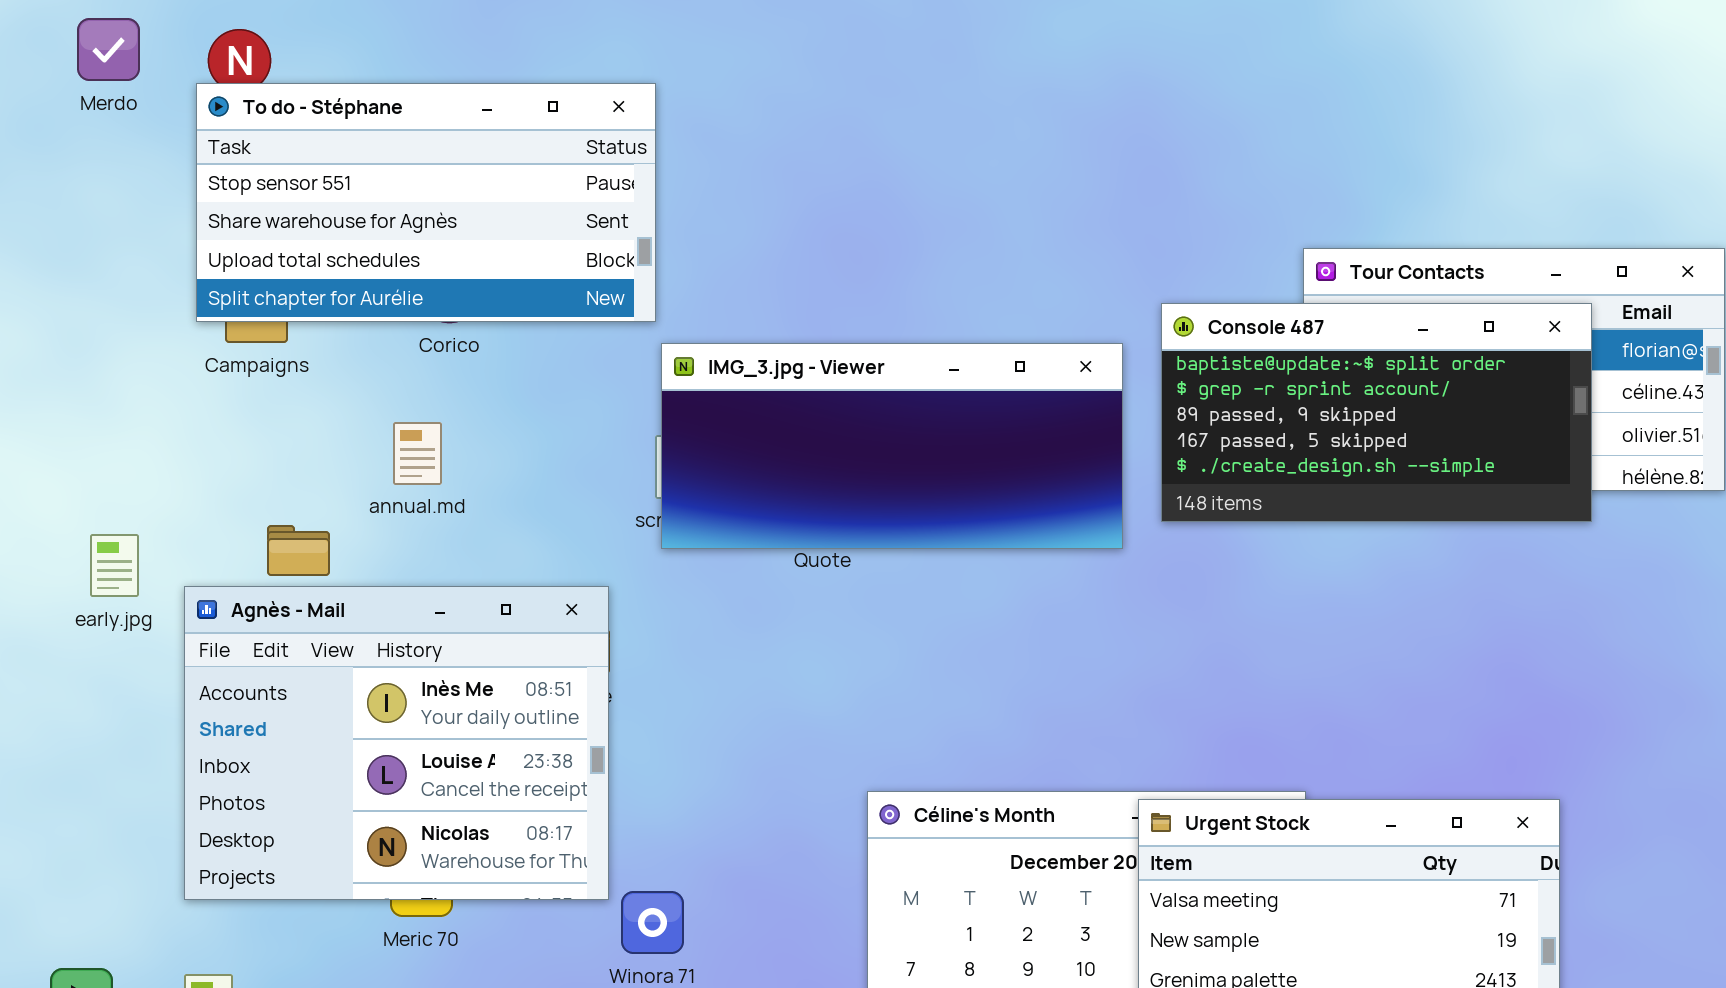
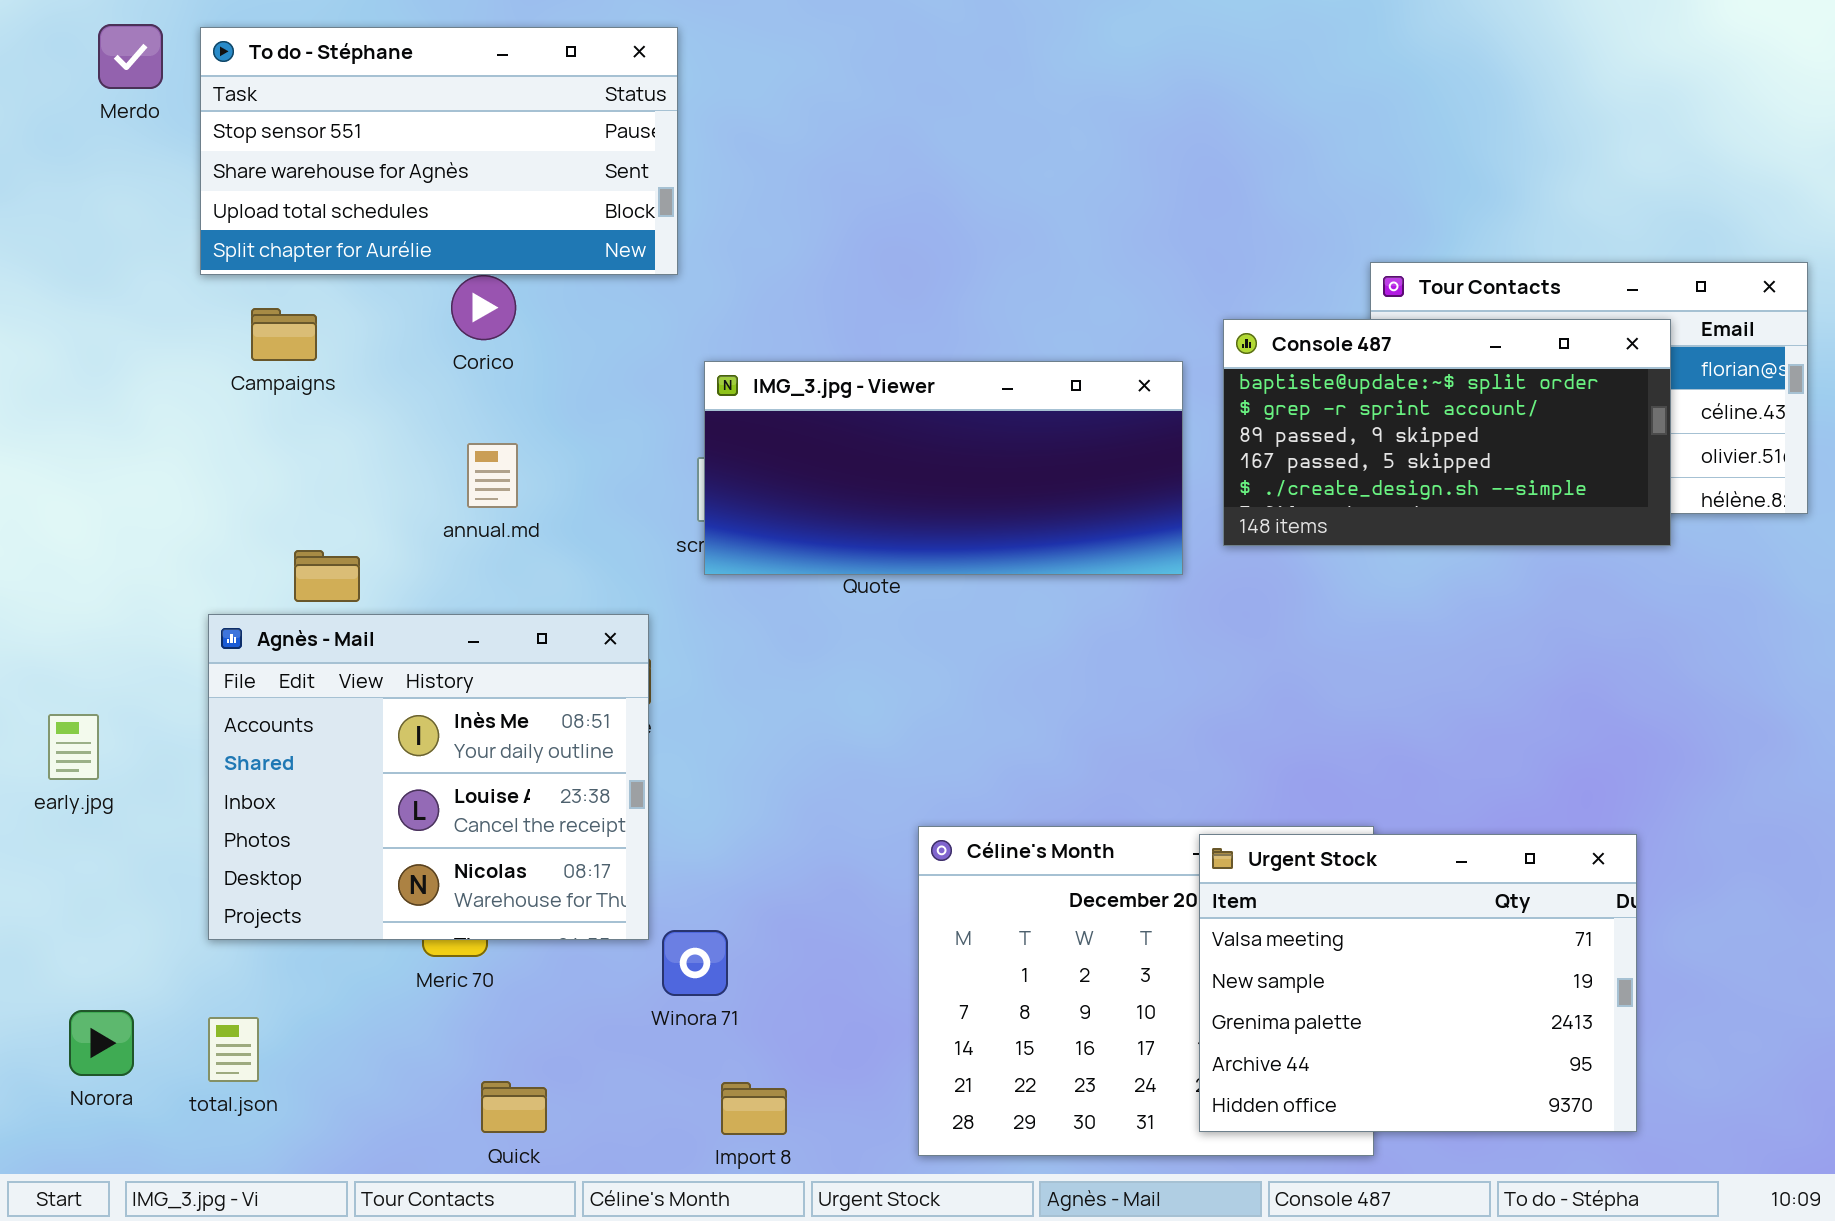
To do - Stéphane: [196,83,656,322] -> [200,27,678,275], moved
annual.md: [393,422,442,485] -> [467,443,518,508], moved
early.jpg: [90,534,139,597] -> [48,714,99,780], moved

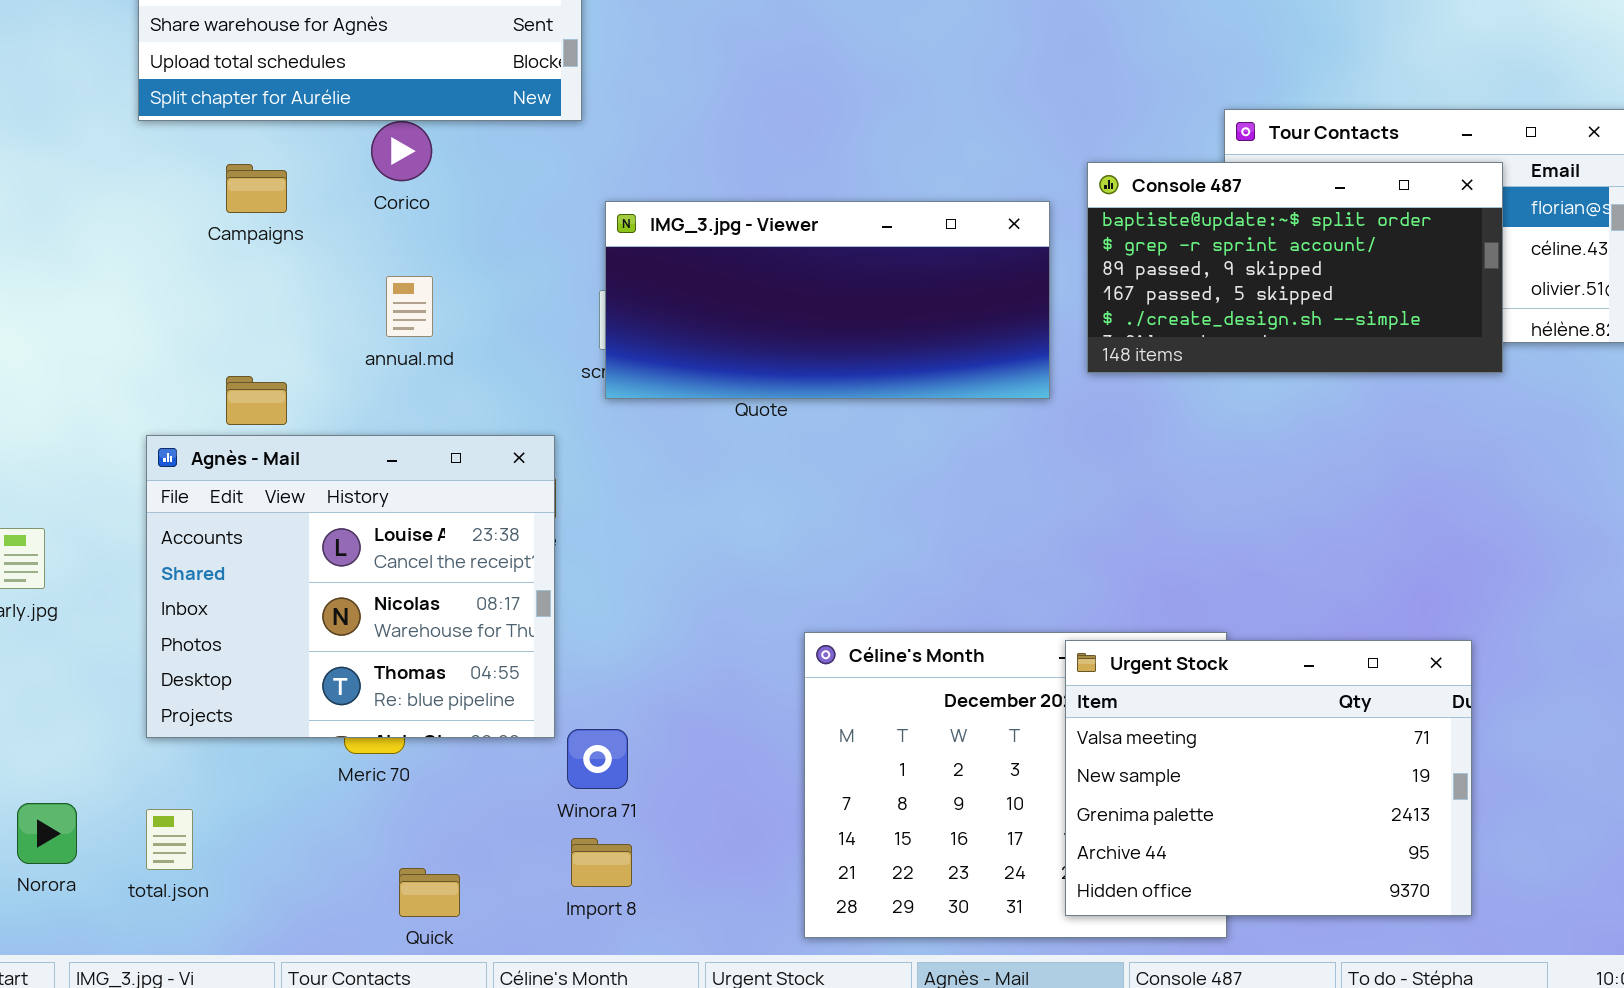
Campaigns: [251,308,317,361] -> [226,164,287,213], moved
Agnès - Mail: [208,614,649,940] -> [146,435,555,738], scrolled down 1 row
Import 8: [721,1082,787,1135] -> [571,838,632,887], moved

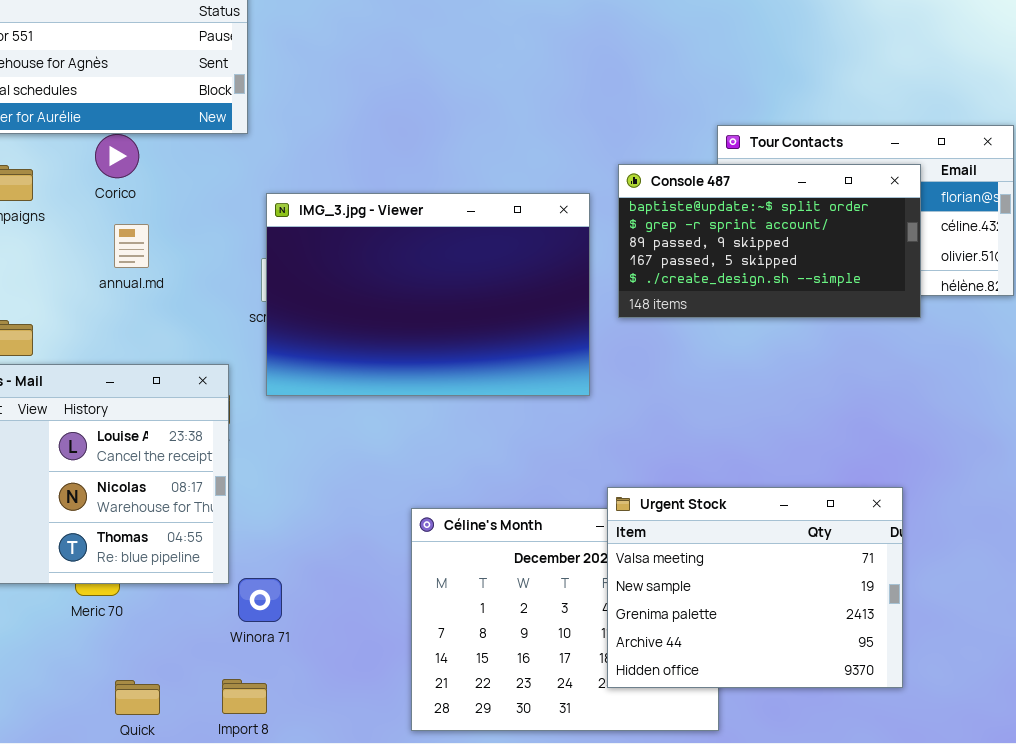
IMG_3.jpg - Viewer: [605,201,1050,399] -> [266,193,590,396], resized
annual.md: [386,276,433,337] -> [114,224,149,268], moved
Urgent Stock: [1065,640,1472,916] -> [607,487,903,688], moved
Import 8: [571,838,632,887] -> [222,679,267,714], moved

